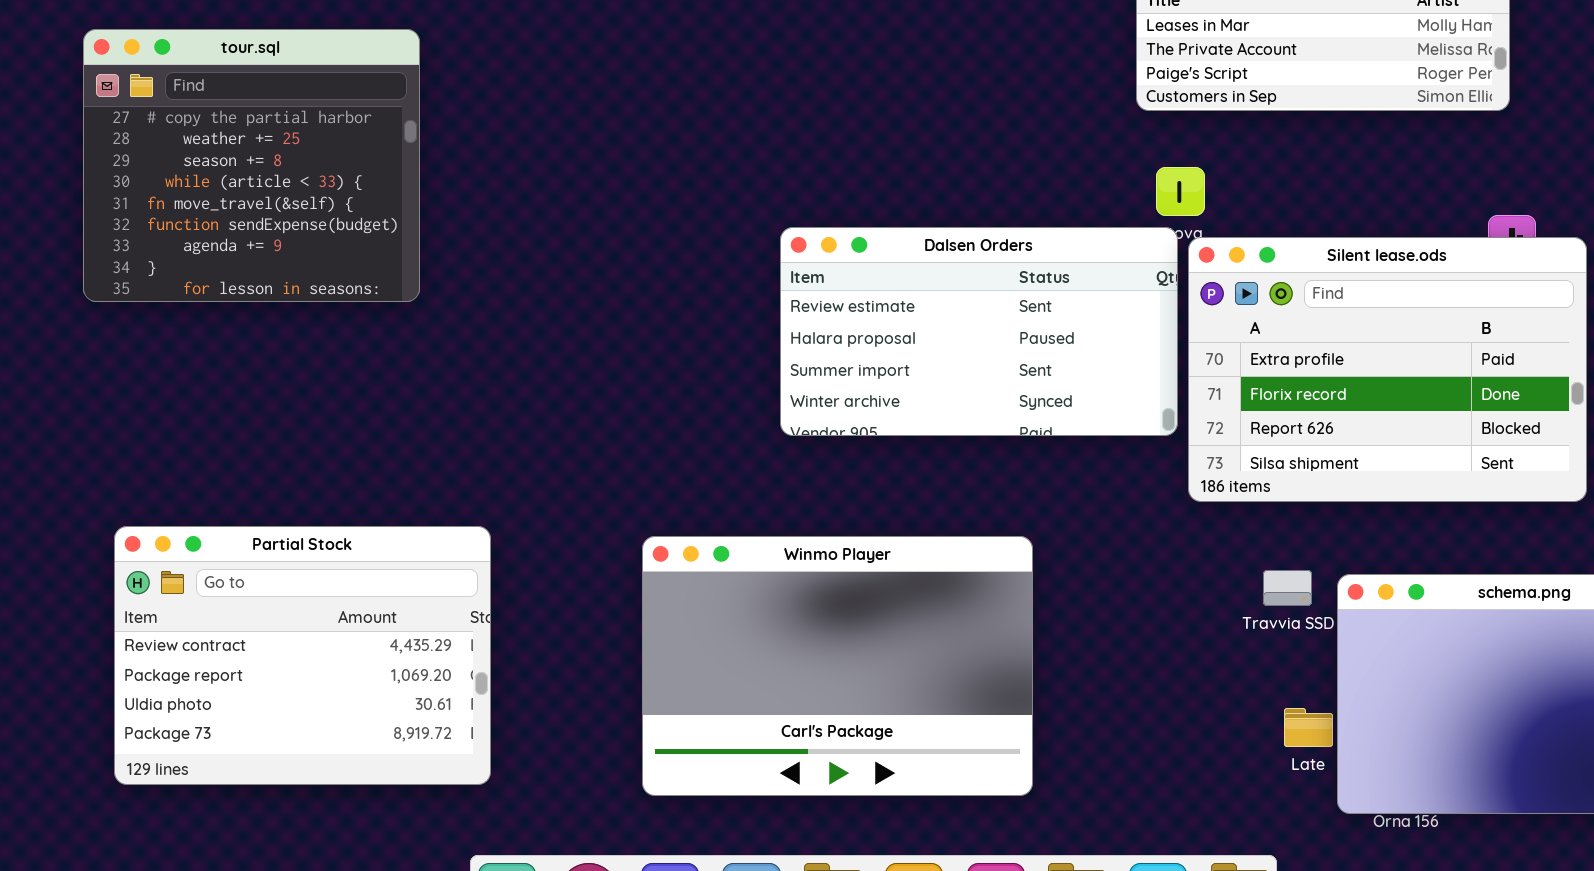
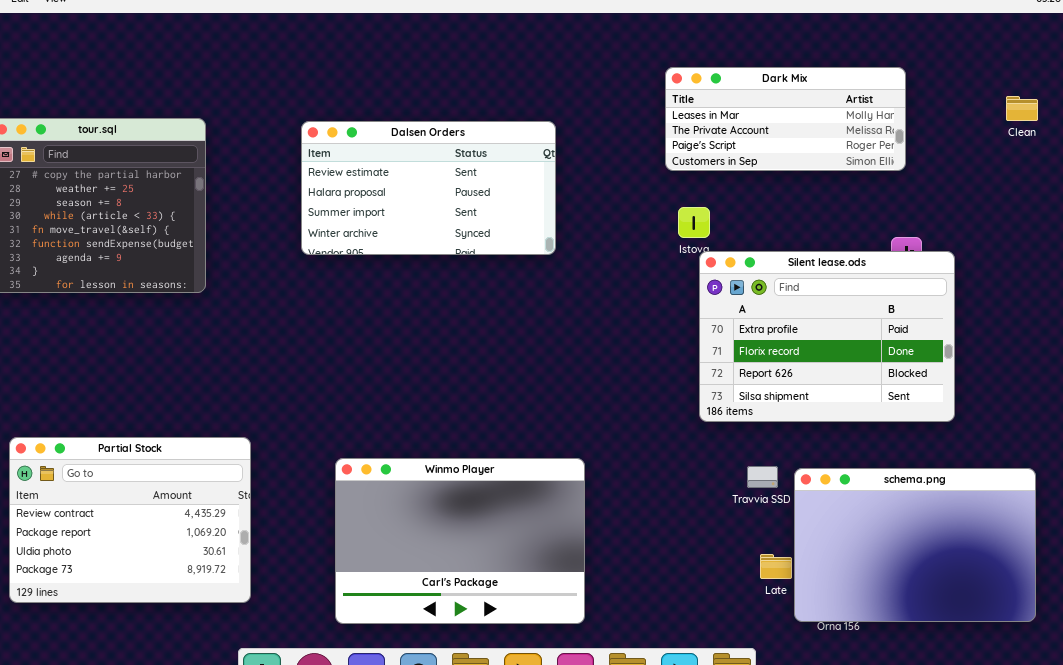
Dalsen Orders: [780,227,1178,436] -> [301,121,556,255], moved
Winmo Player: [642,536,1033,796] -> [335,458,585,624], moved

